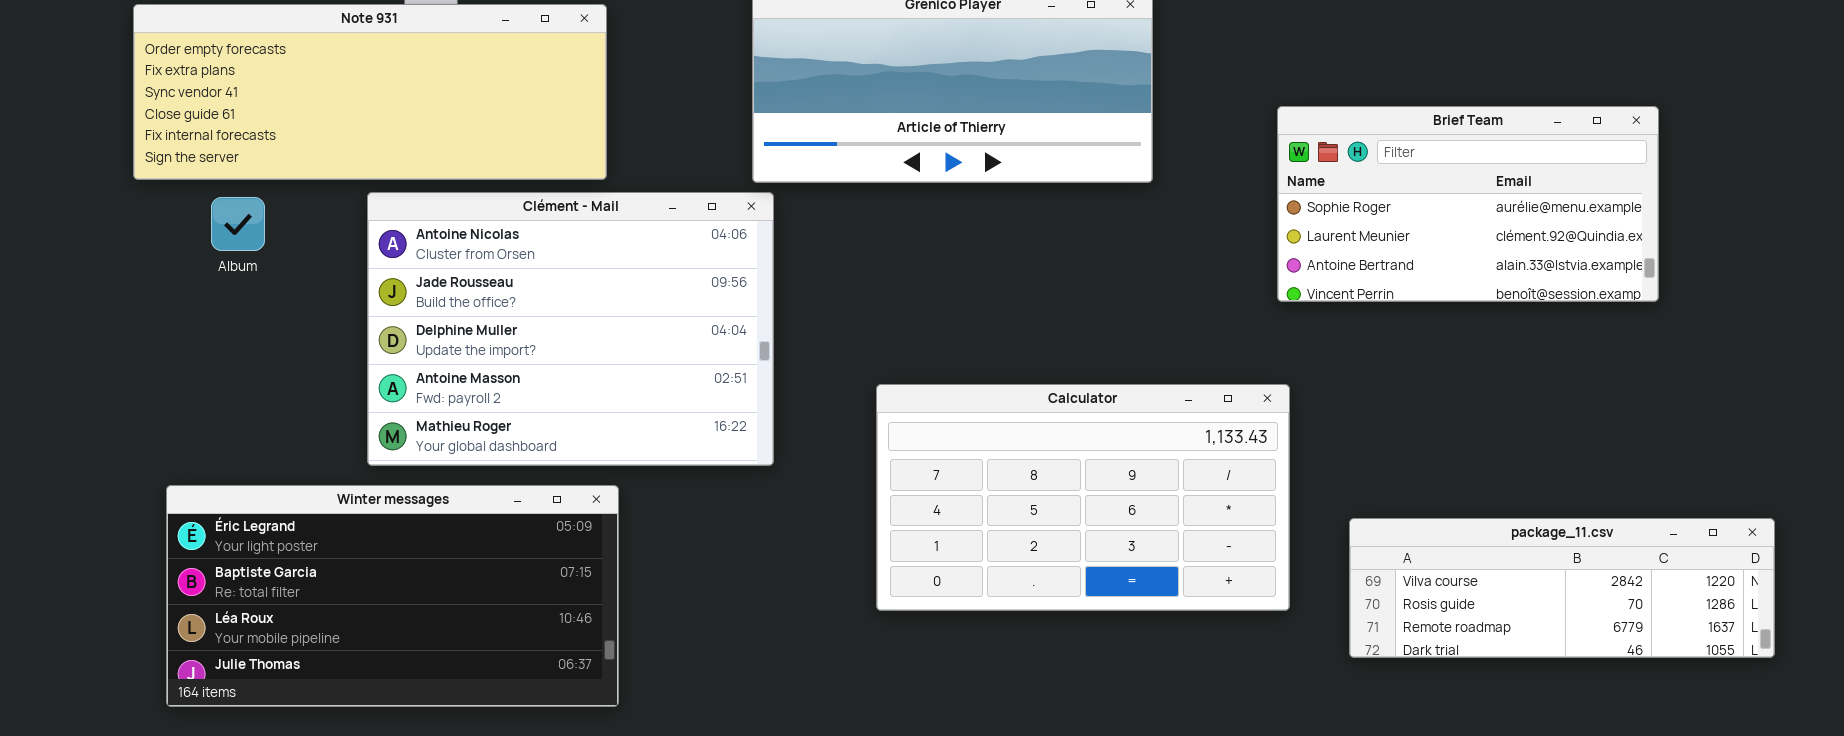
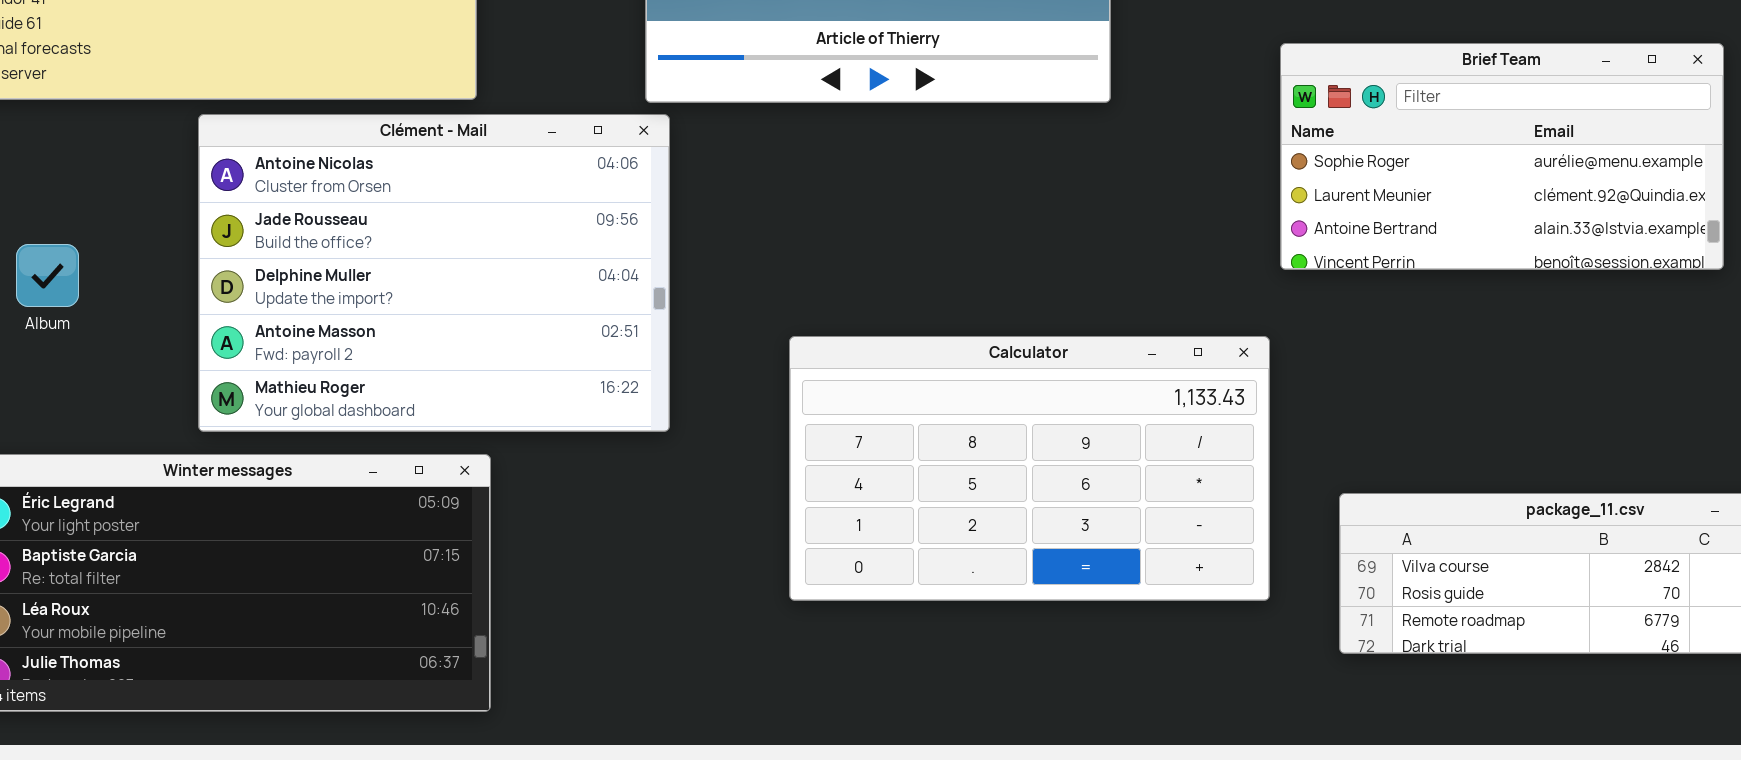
Brief Team: [1277,106,1659,302] -> [1280,43,1724,270], moved
Album: [211,197,265,251] -> [16,244,79,307], moved

